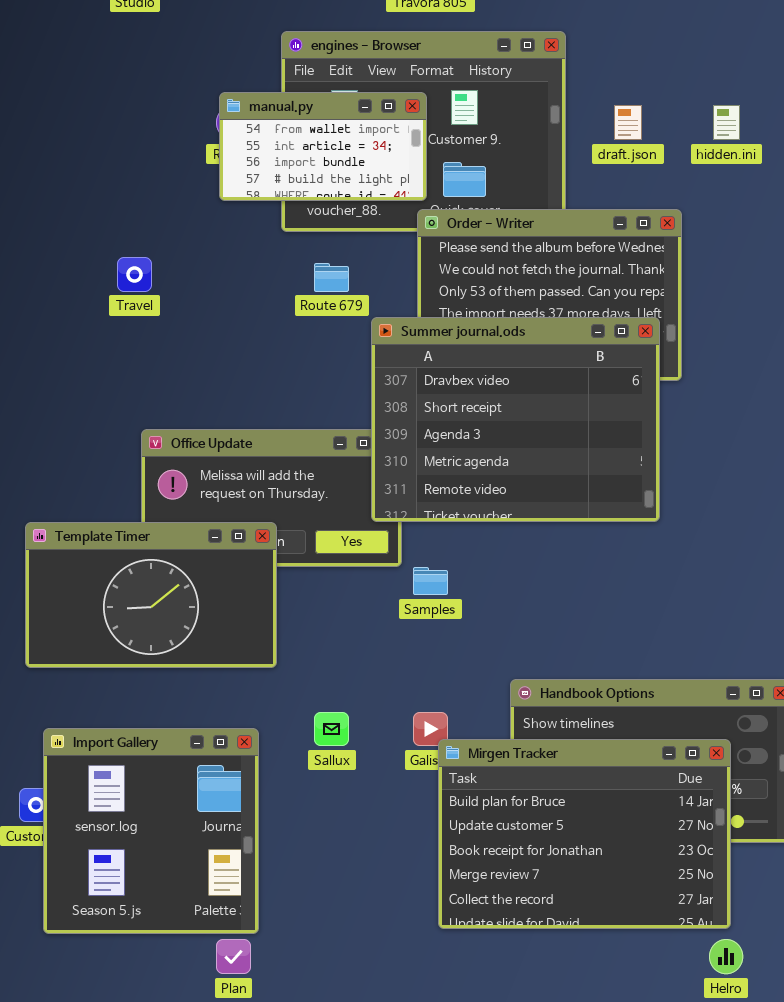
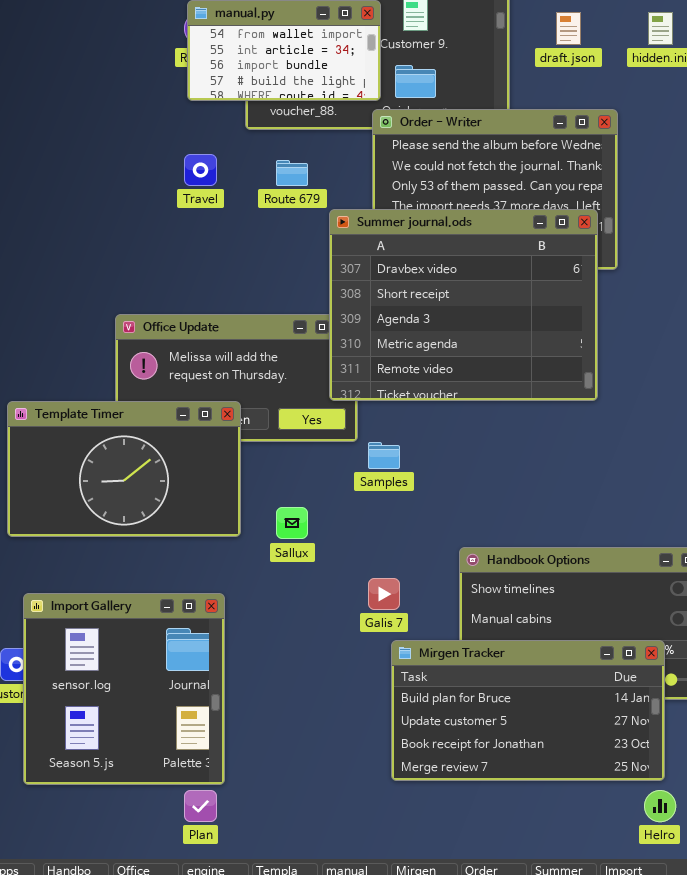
Travel: [117,257,152,292] -> [184,154,217,186], moved
Sallux: [314,712,349,746] -> [276,507,308,539], moved
Mirgen Tracker: [438,739,731,929] -> [391,640,665,781], resized

